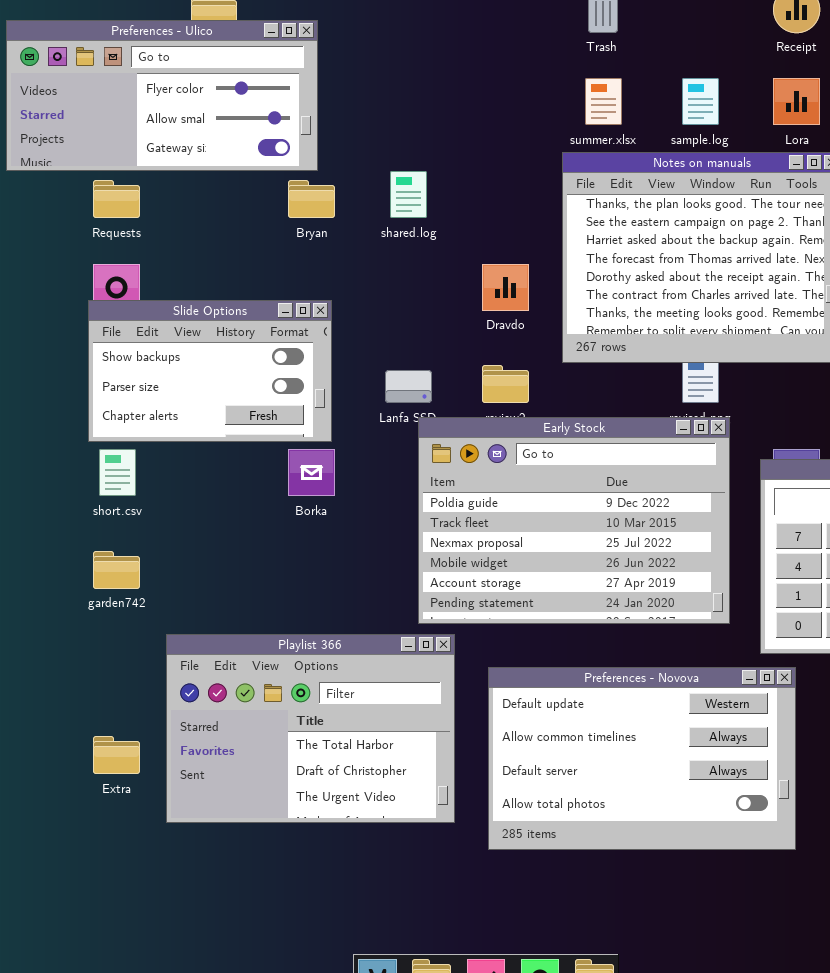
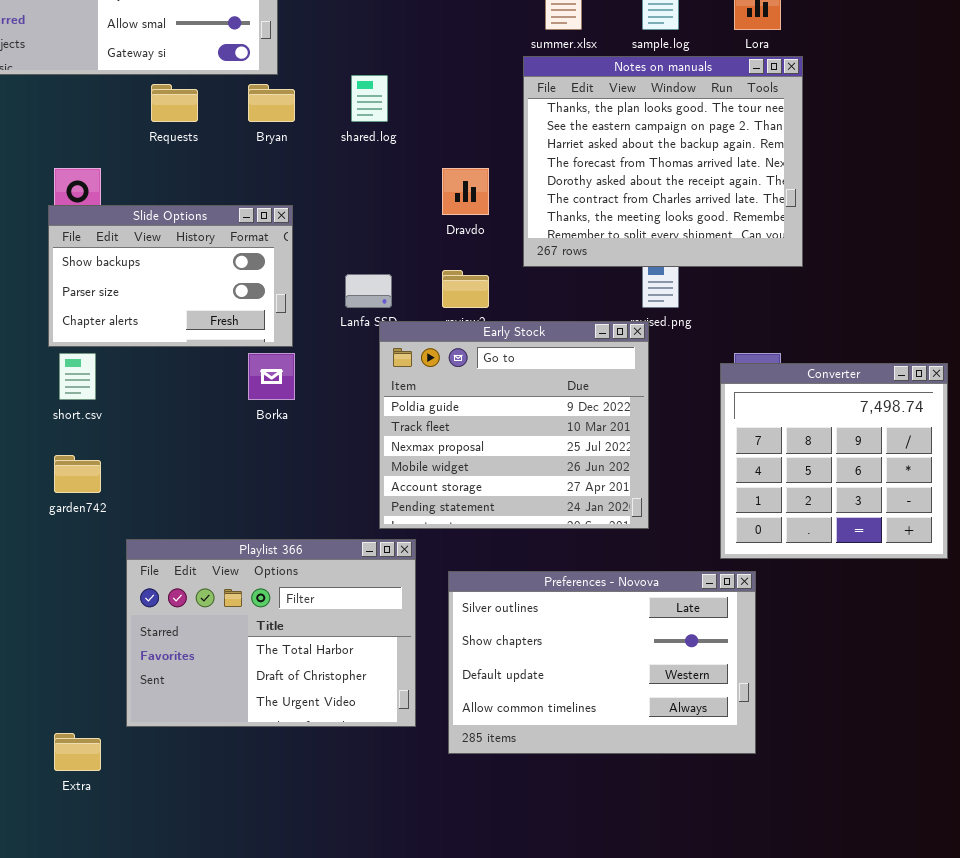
Requests: [93,180,140,218] -> [151,84,198,122], moved
Early Stock: [418,417,730,624] -> [379,321,649,529], resized
Preferences - Novova: [488,667,796,850] -> [448,571,756,754], scrolled up 2 rows
Extra: [93,736,140,774] -> [54,733,101,771], moved

